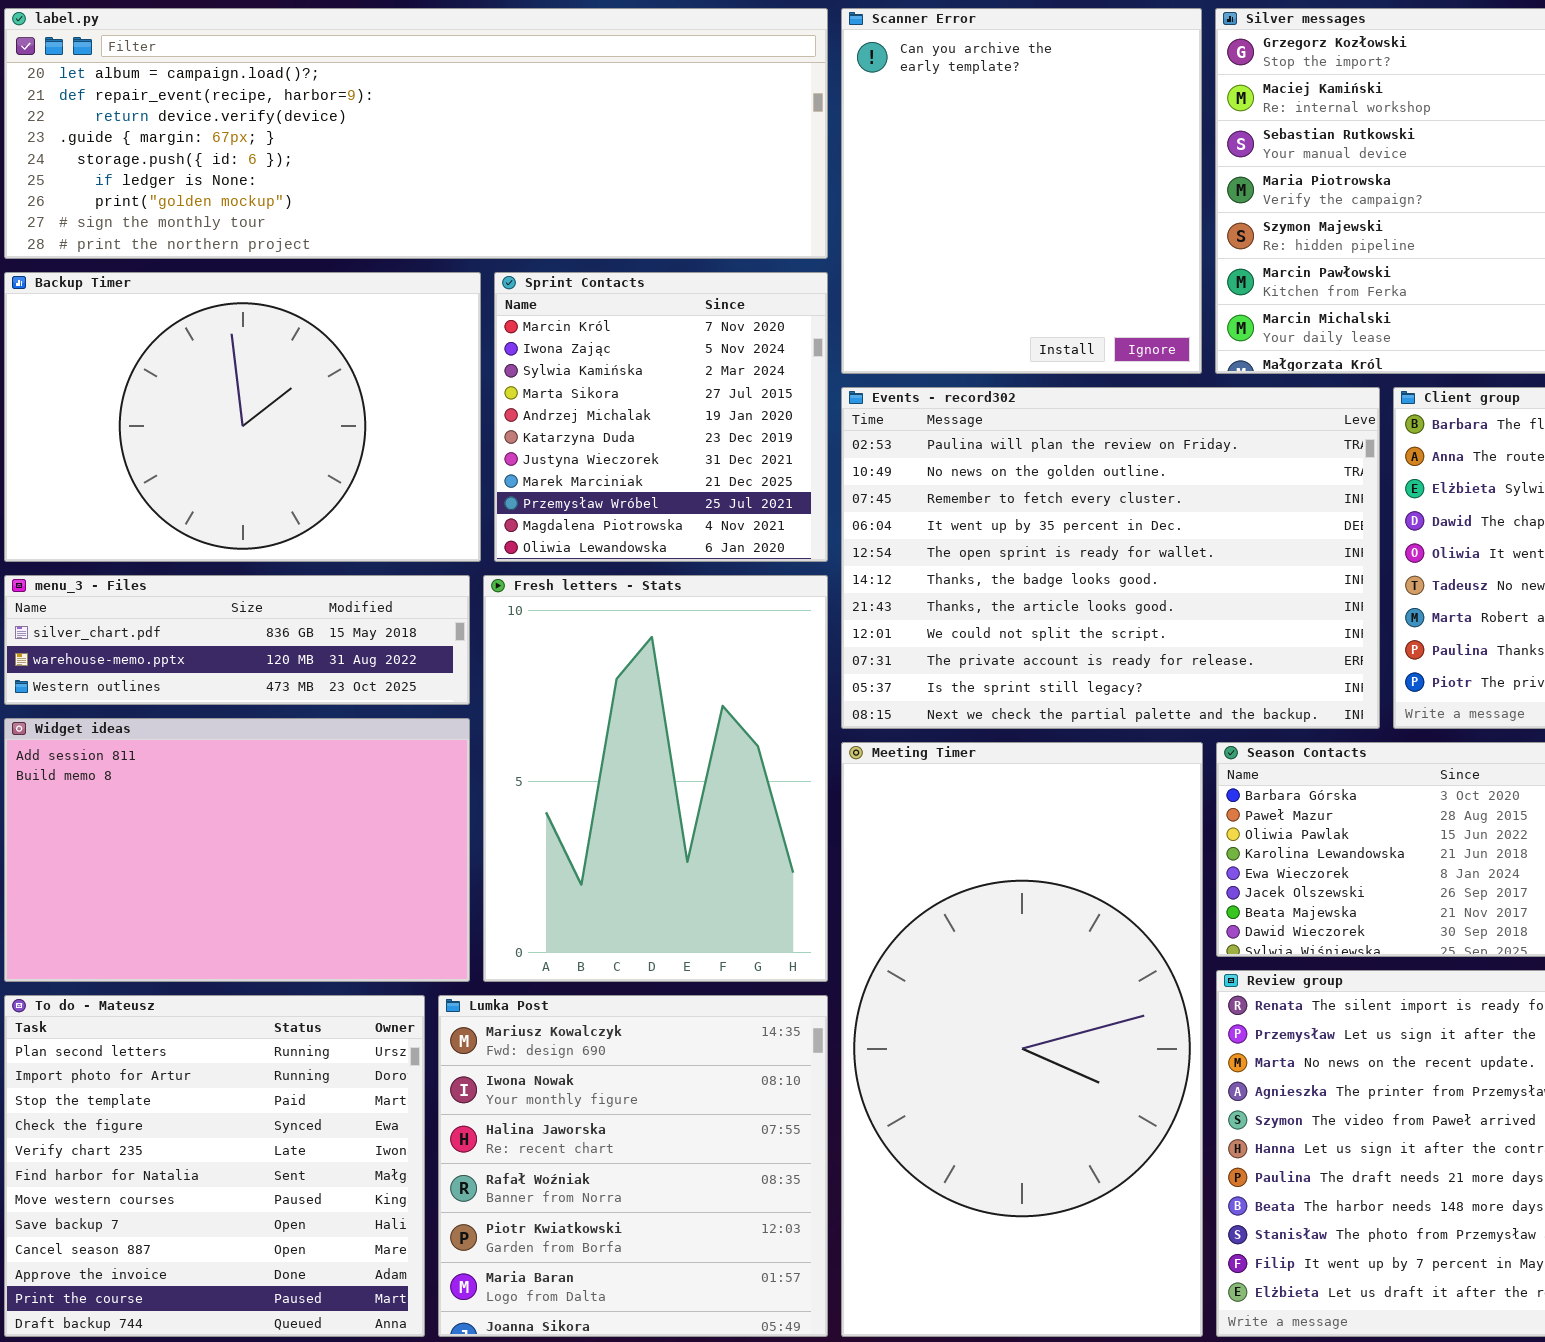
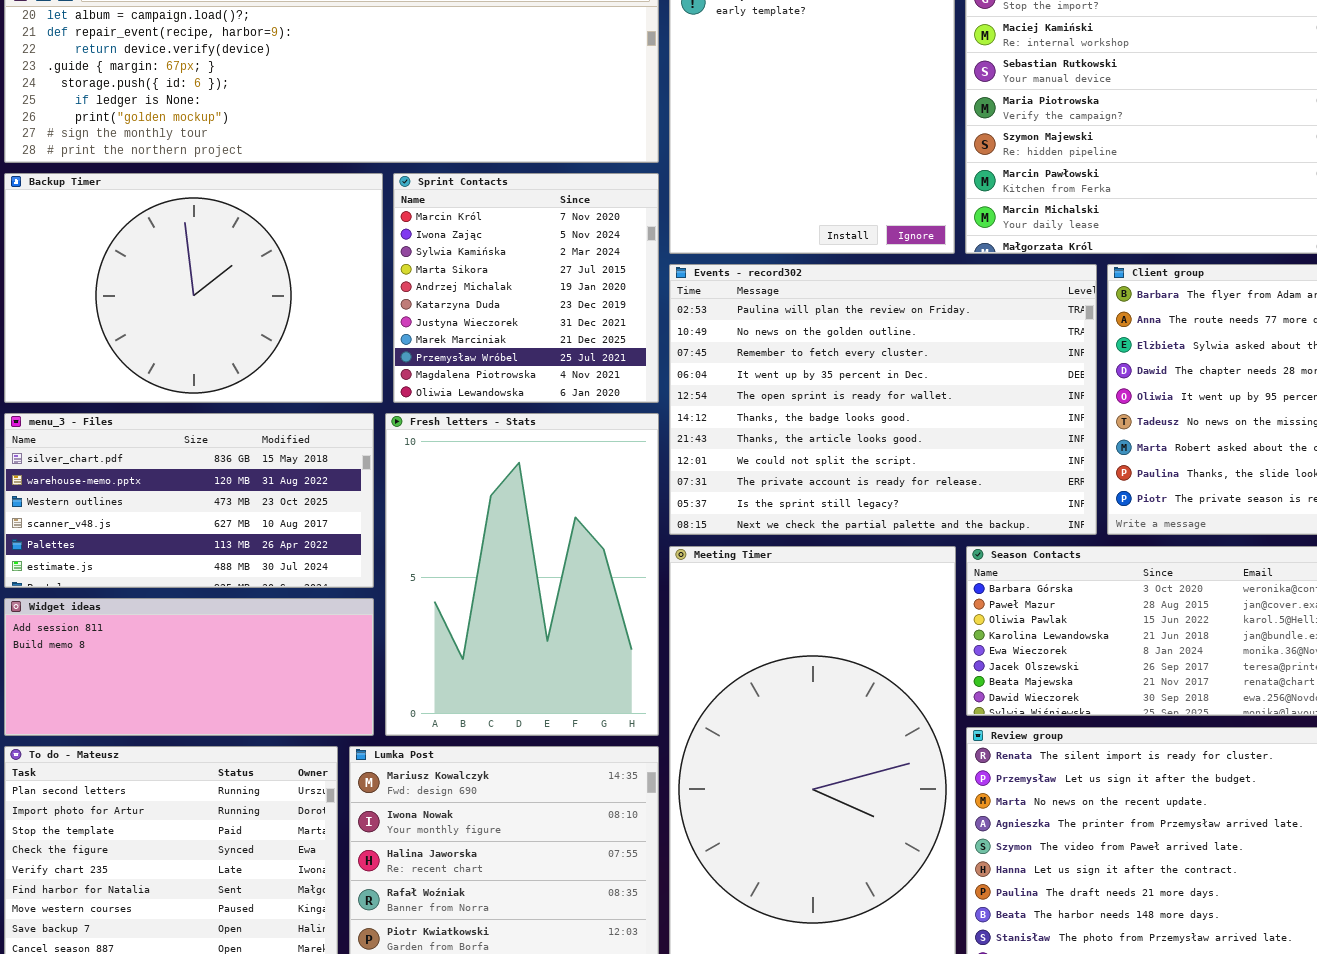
menu_3 - Files: [4,575,470,705] -> [4,413,374,588], resized
Widget ideas: [4,718,470,982] -> [4,598,374,736], resized

